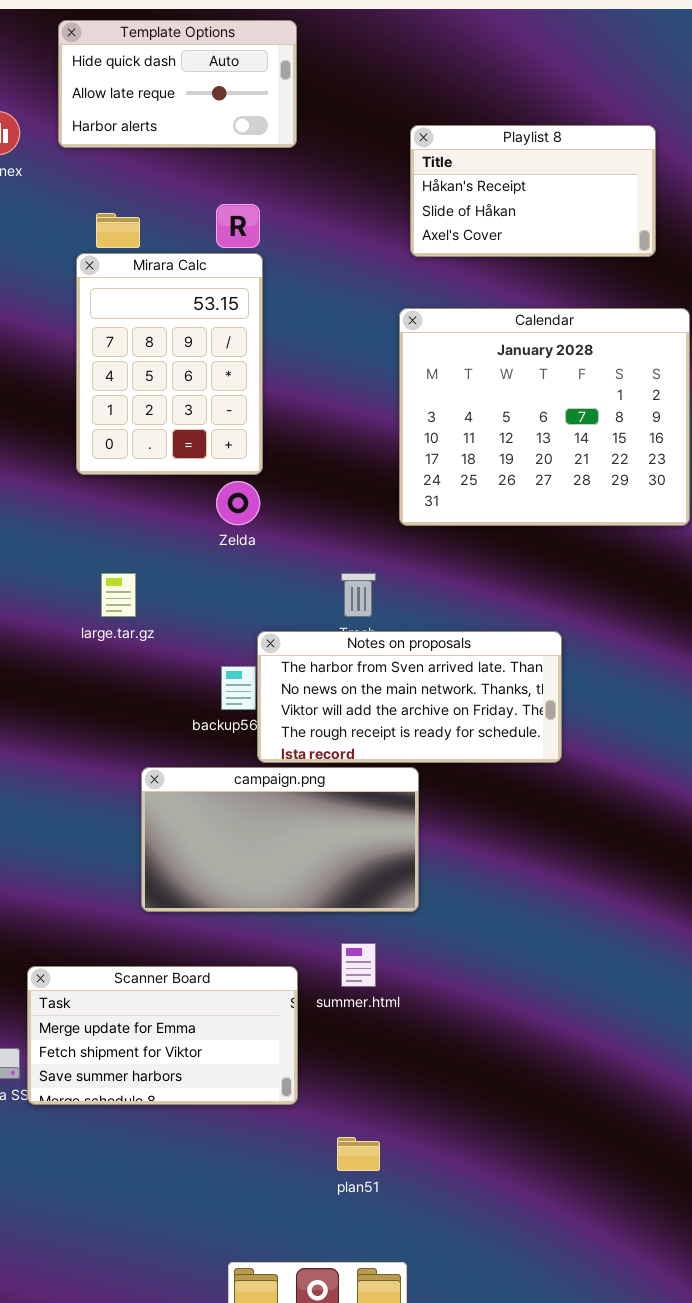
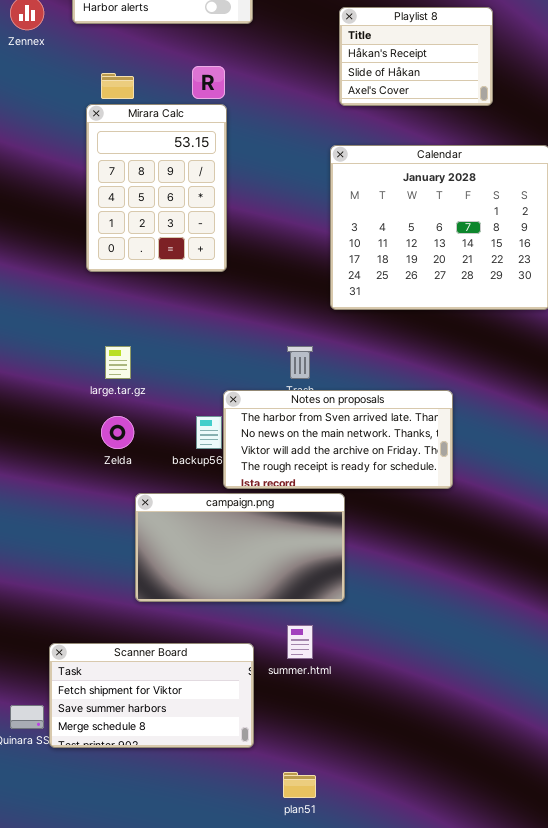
Playlist 8: [410,125,656,257] -> [339,7,493,106], resized
Zelda: [216,481,260,525] -> [101,416,134,449], moved
Scanner Board: [27,966,298,1105] -> [49,643,254,748], scrolled down 1 row

